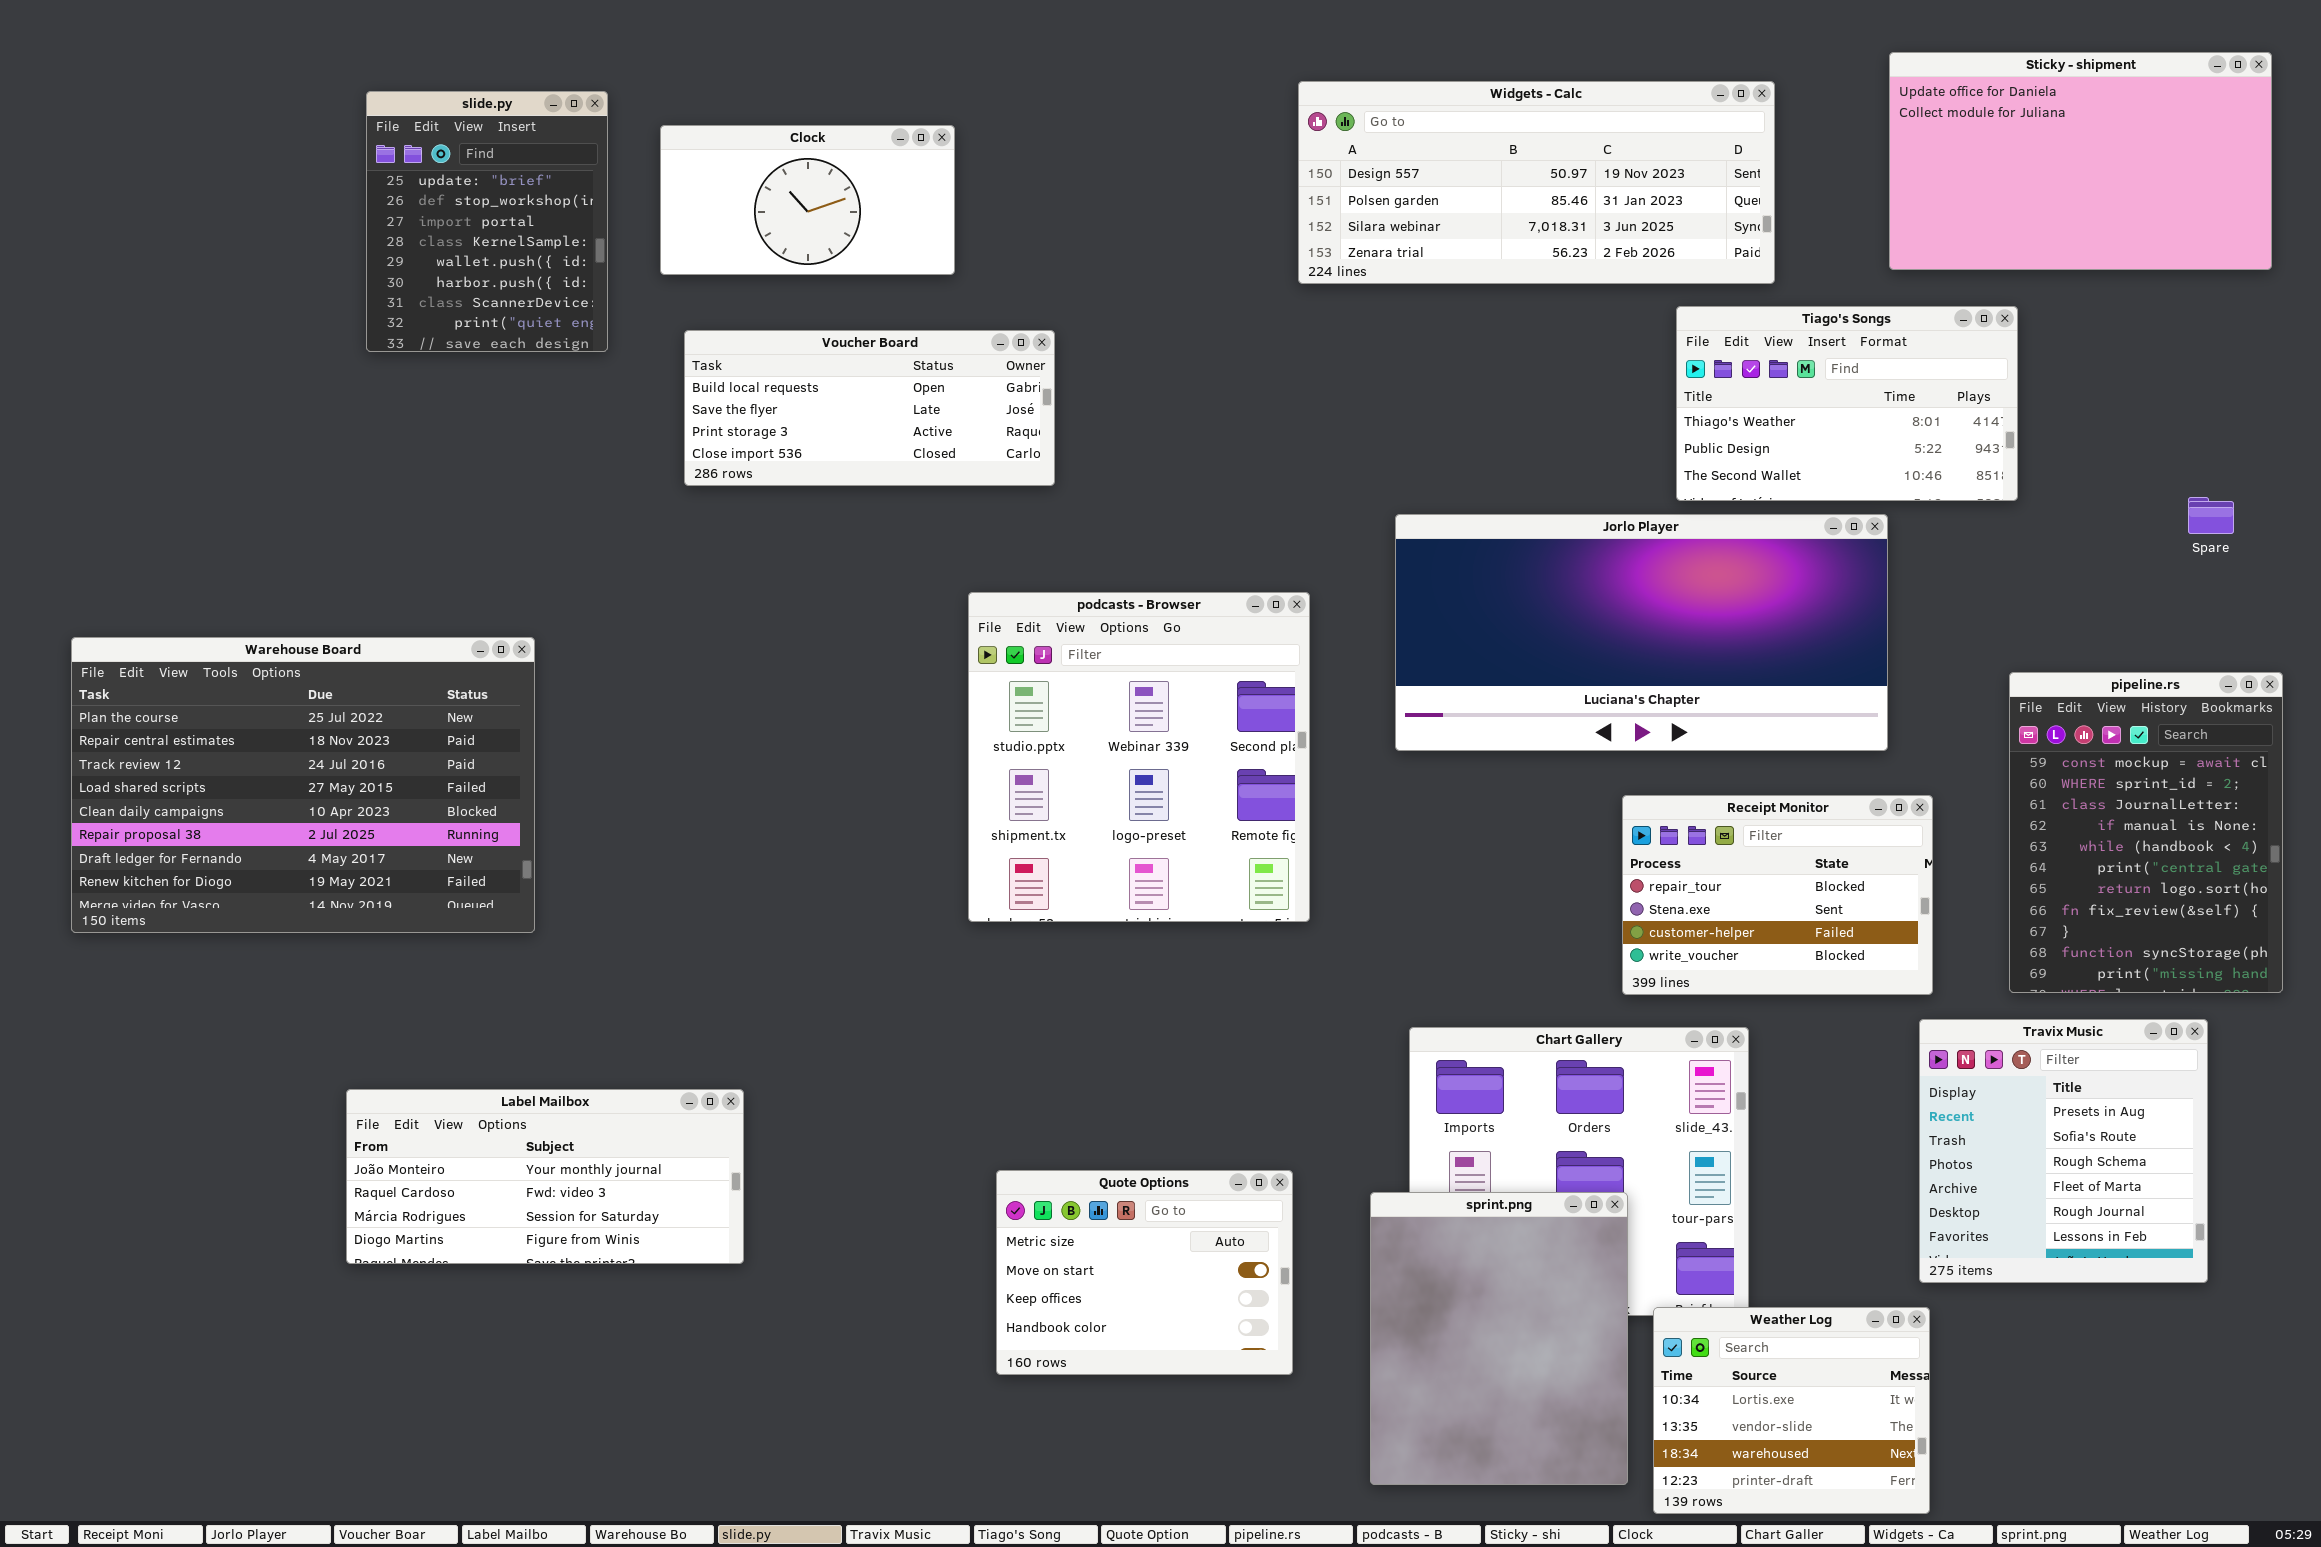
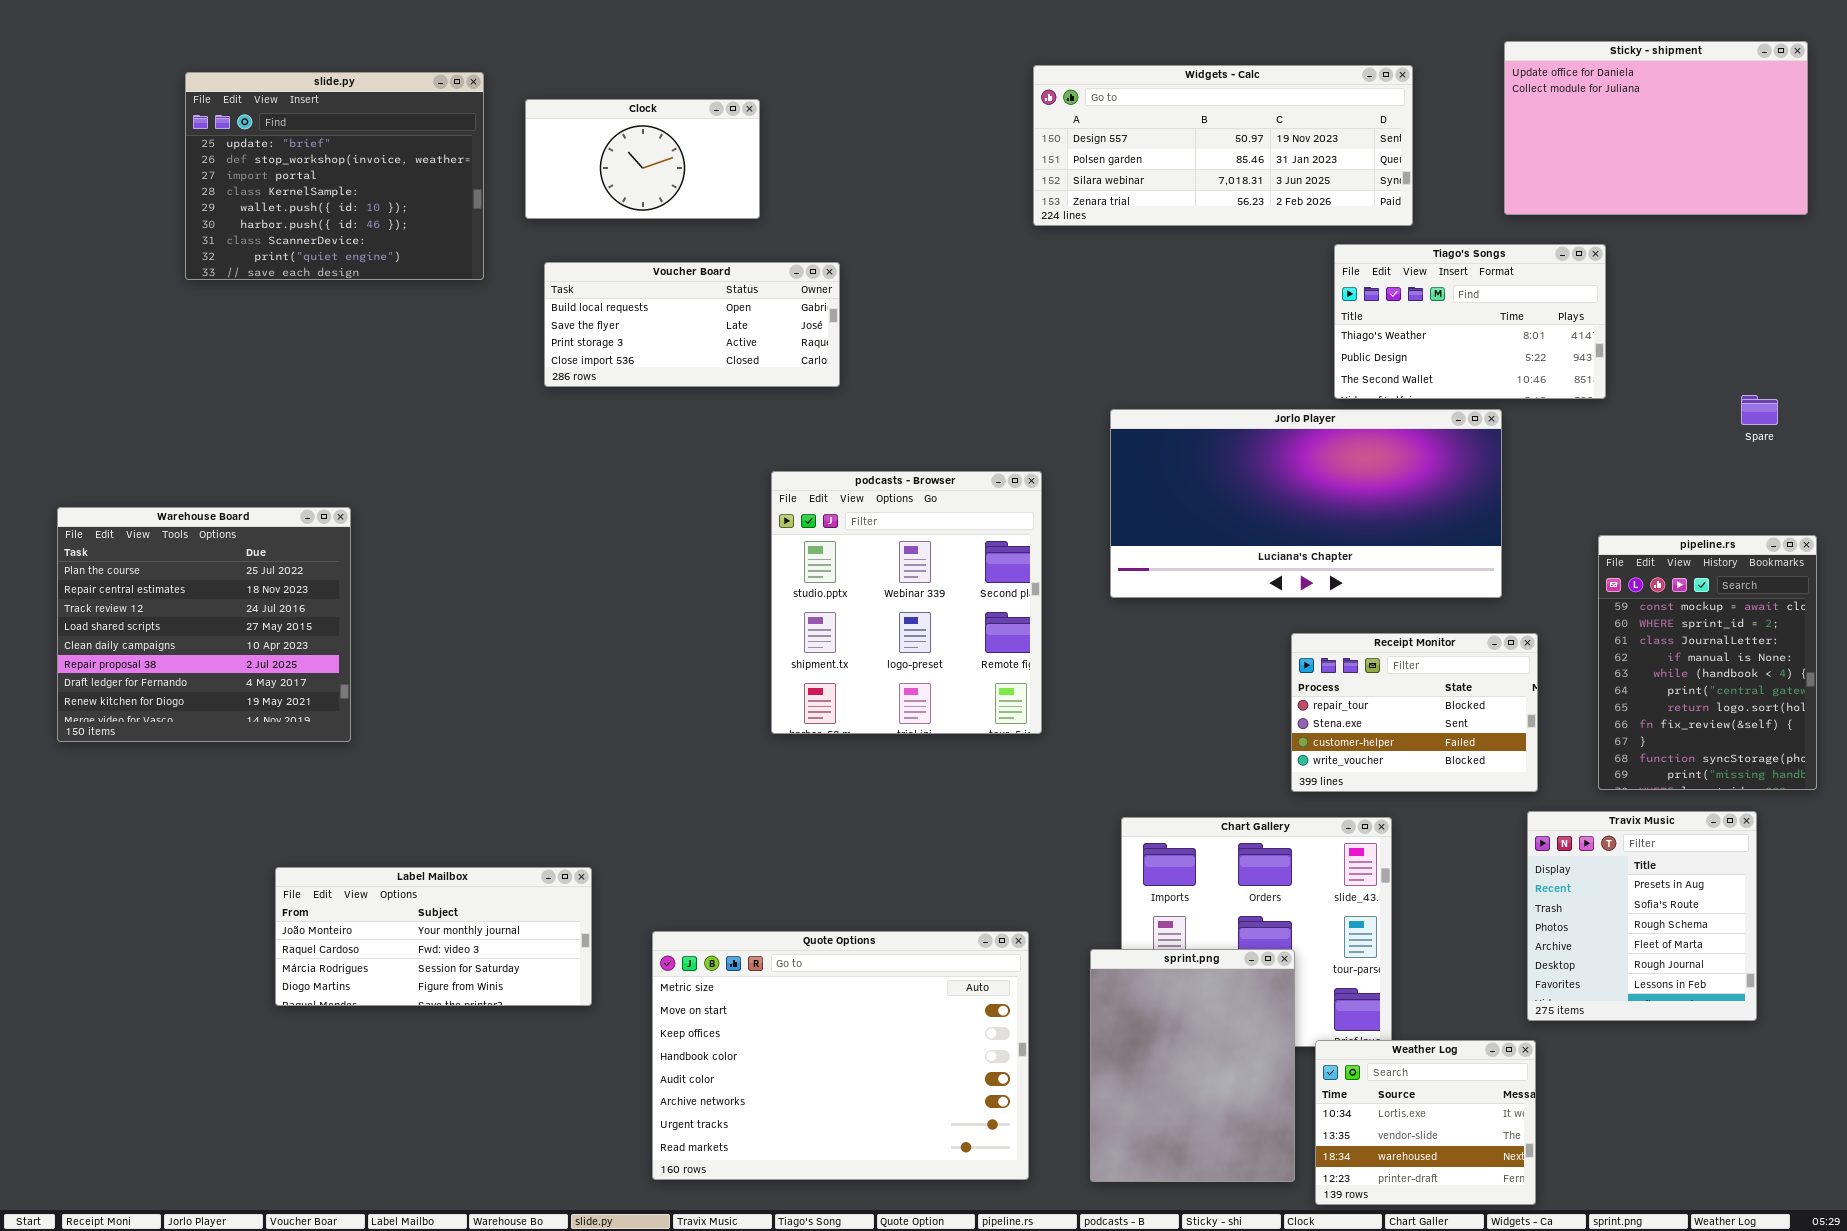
slide.py: [366,91,608,352] -> [185,72,484,280], resized
Warehouse Board: [71,637,535,933] -> [57,507,351,742], resized
Quote Options: [996,1170,1293,1375] -> [652,931,1029,1180], resized

